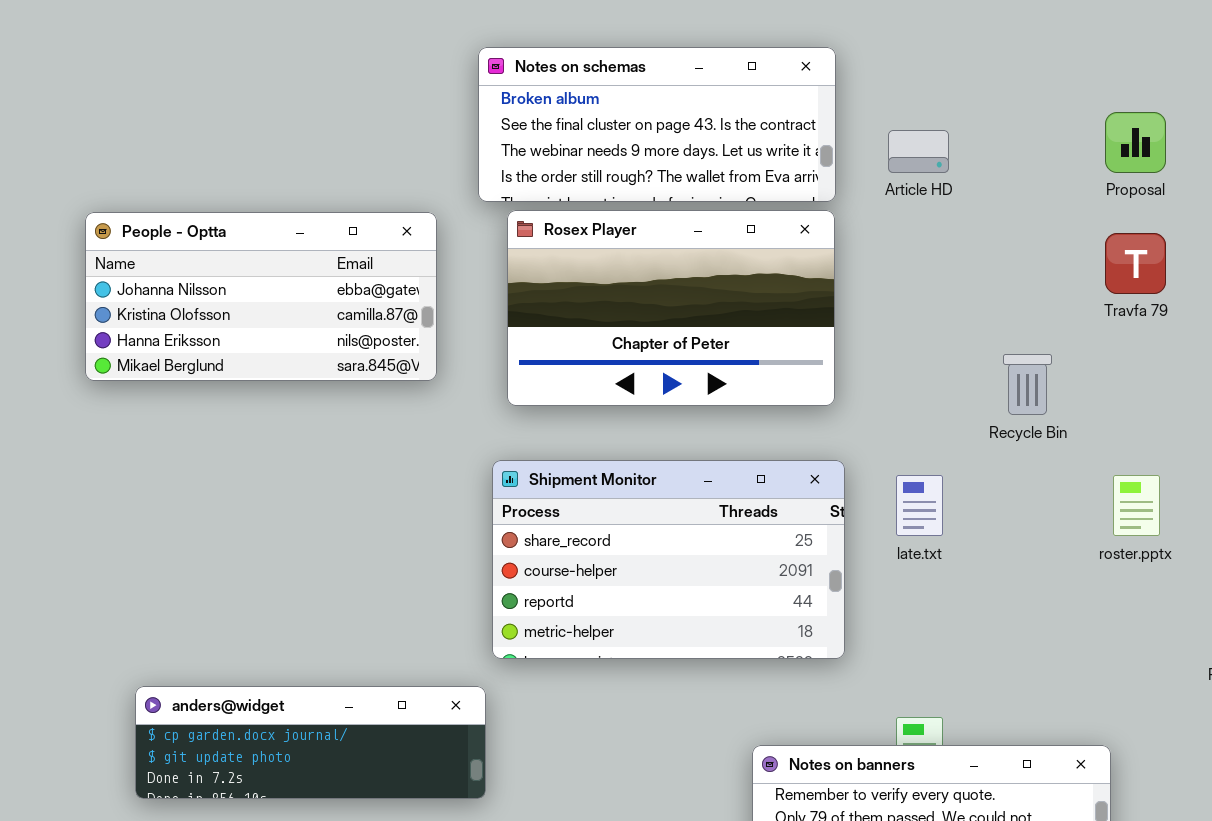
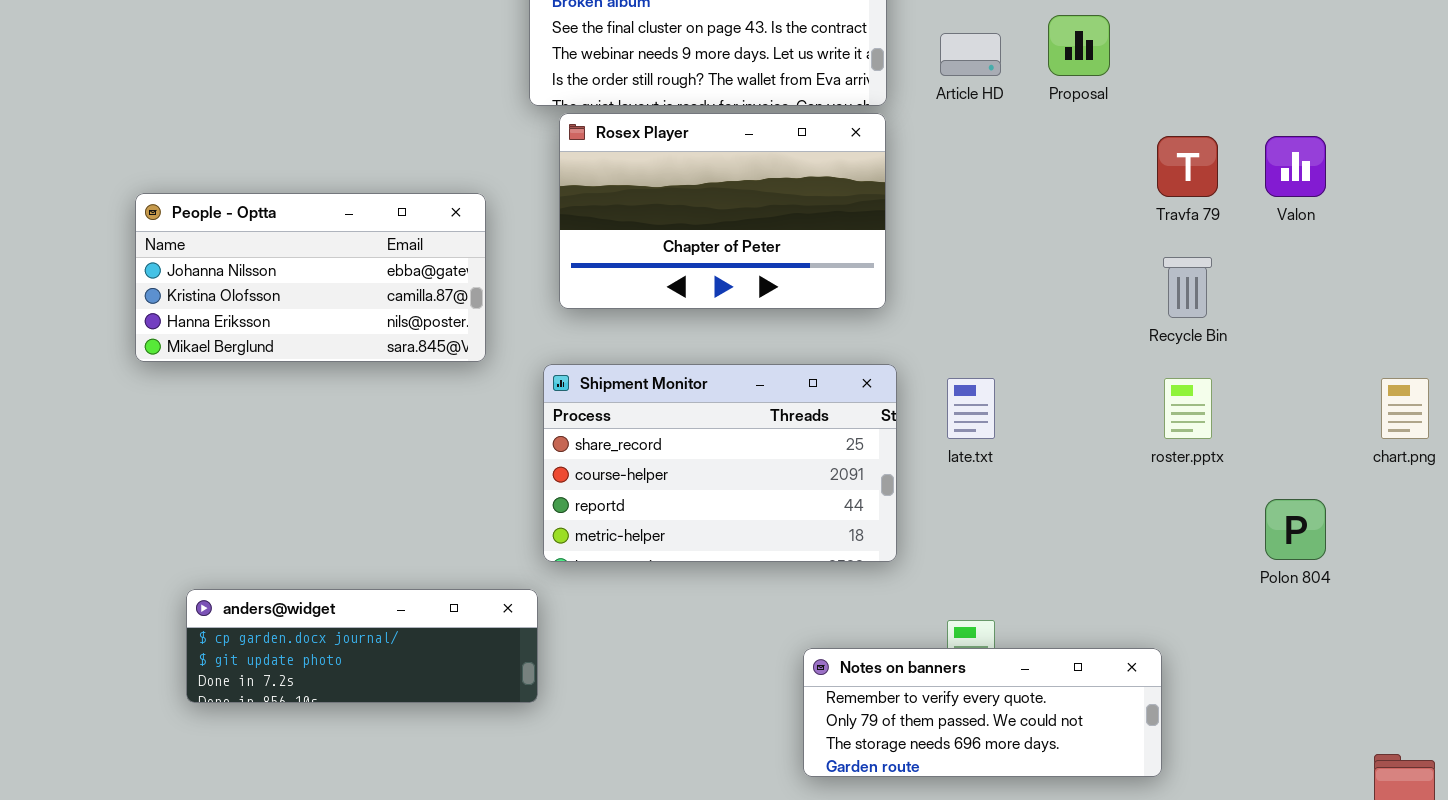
Proposal: [1105,112,1166,173] -> [1048,15,1110,76], moved
People - Optta: [85,212,437,381] -> [135,193,486,362], moved
Recycle Bin: [1003,354,1052,415] -> [1163,257,1212,318], moved

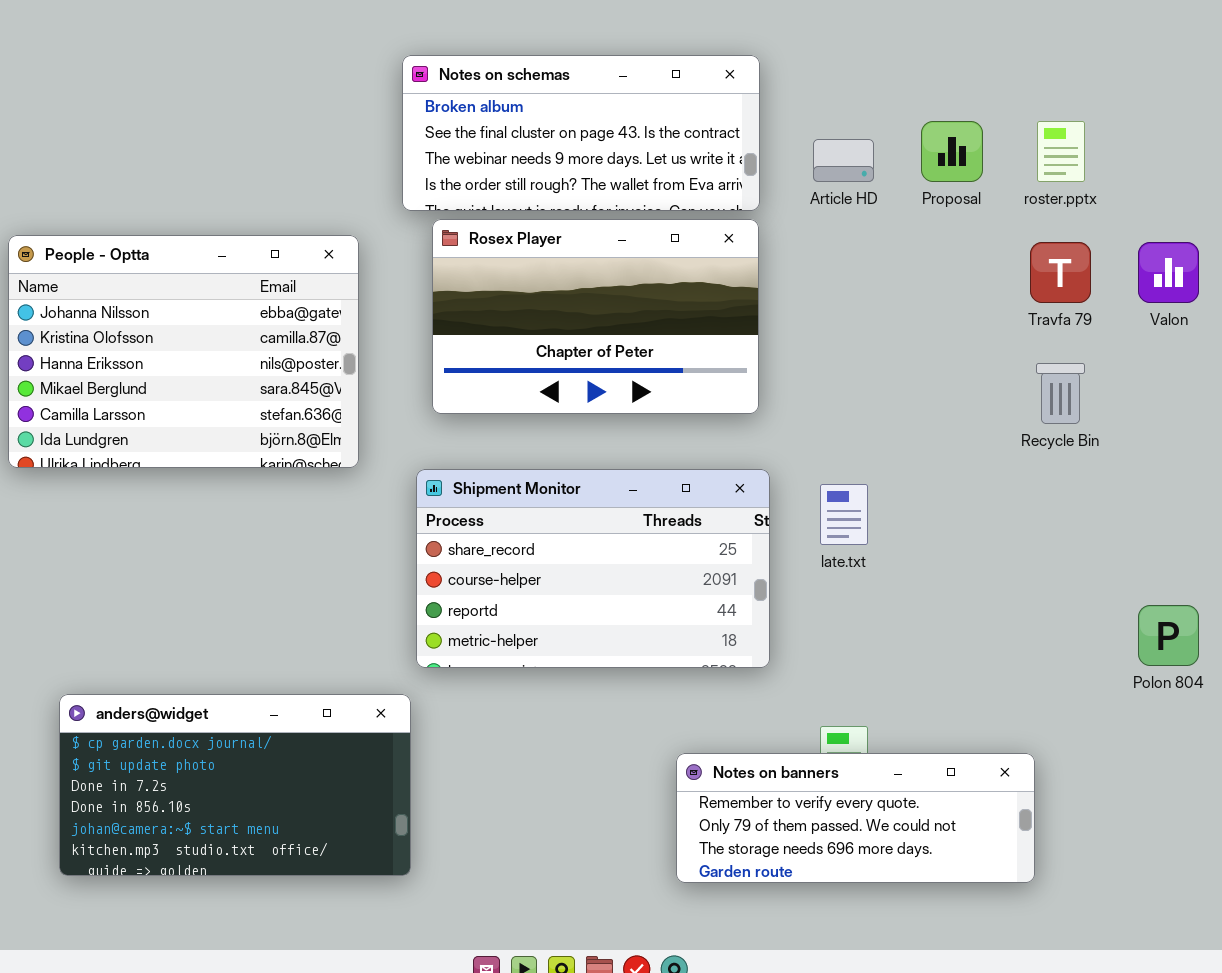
People - Optta: [135,193,486,362] -> [8,235,359,468], resized
roster.pptx: [1164,378,1212,439] -> [1037,121,1085,182], moved
anders@widget: [186,589,538,703] -> [59,694,411,876], resized

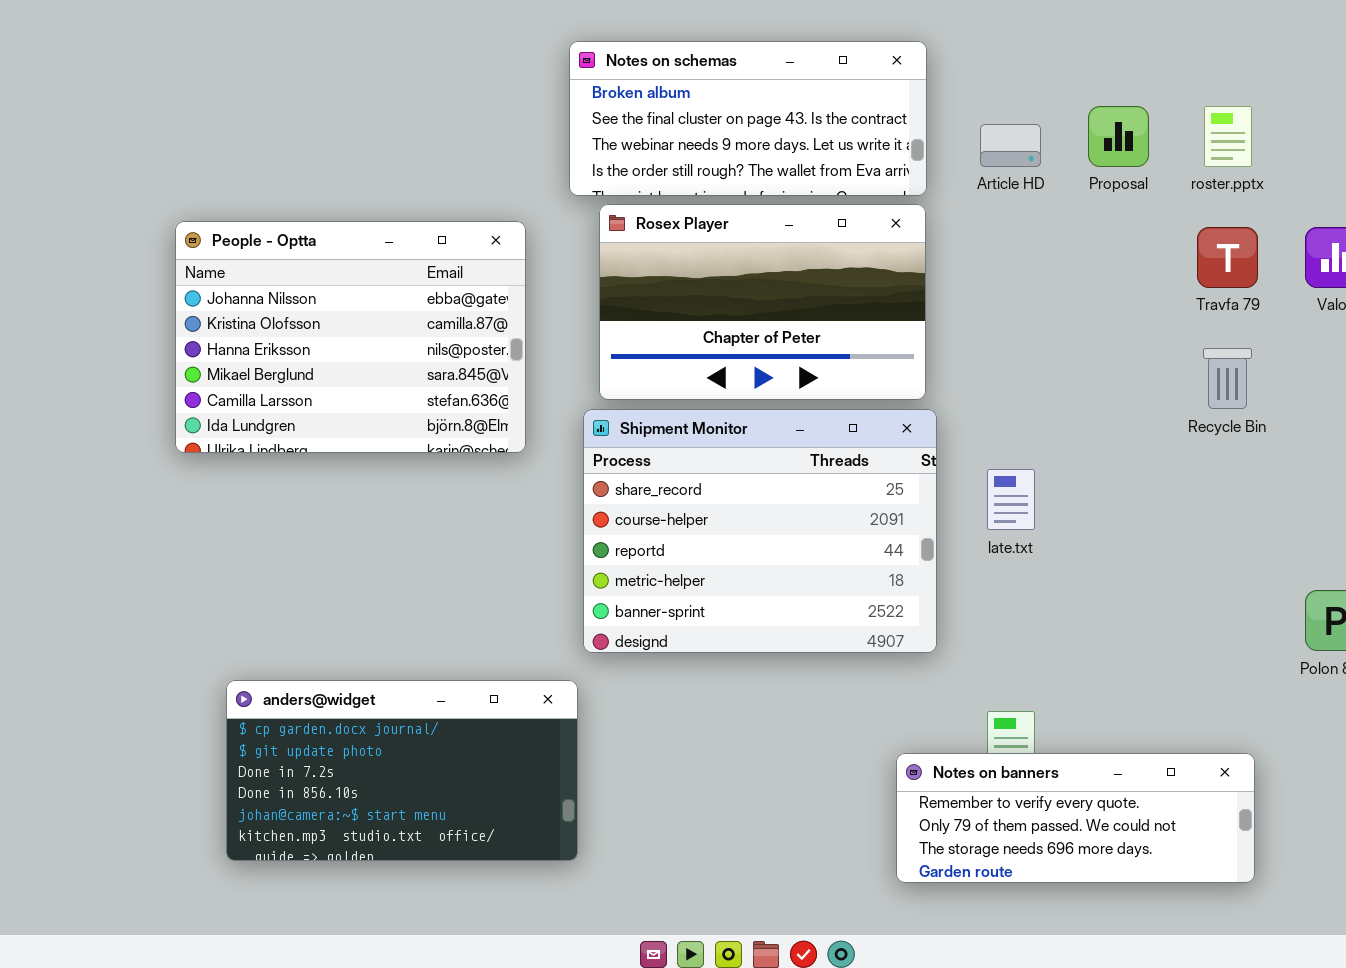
Shipment Monitor: [416,469,770,668] -> [583,409,937,653], resized
Notes on banners: [676,753,1035,883] -> [896,753,1255,883], moved

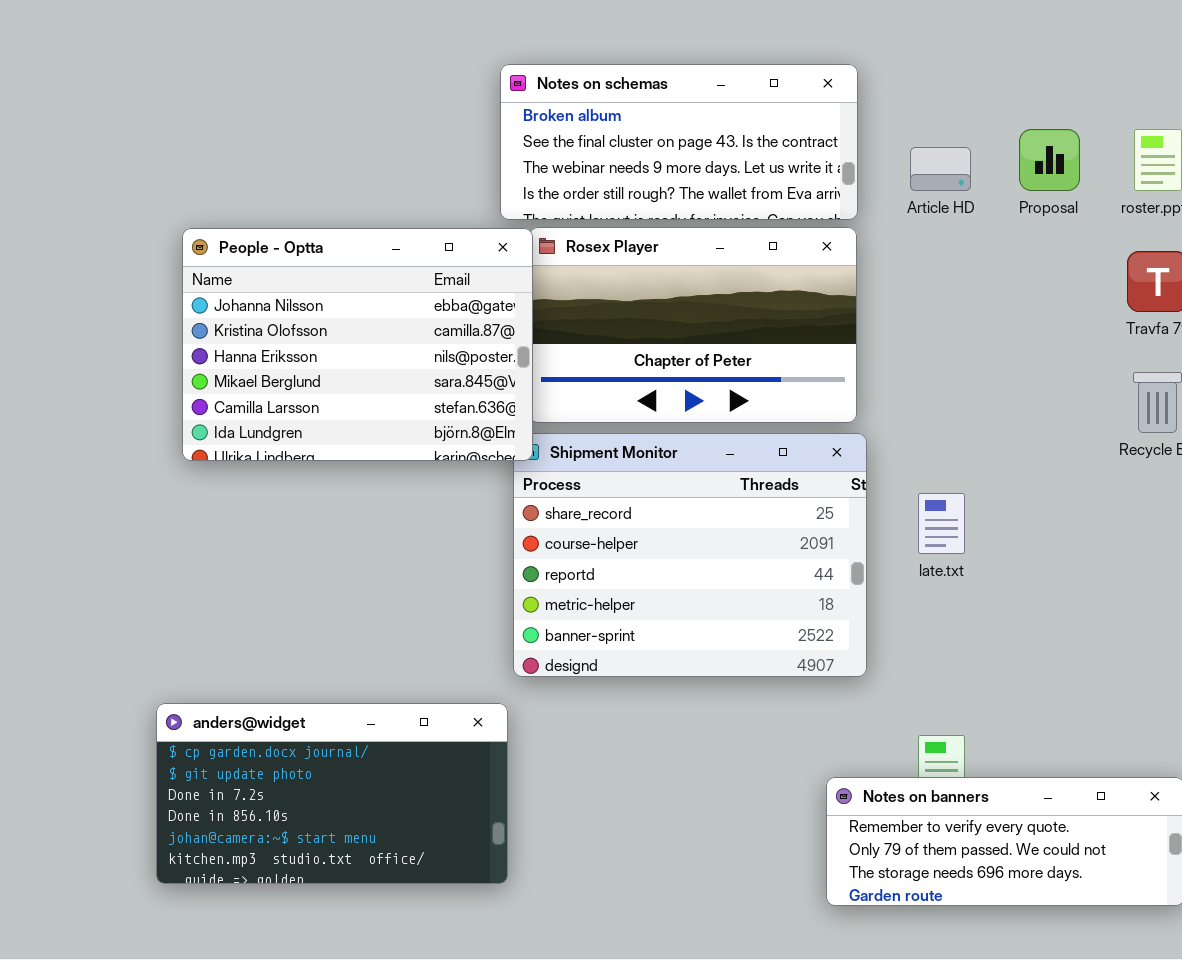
People - Optta: [175,221,526,453] -> [182,228,533,461], moved

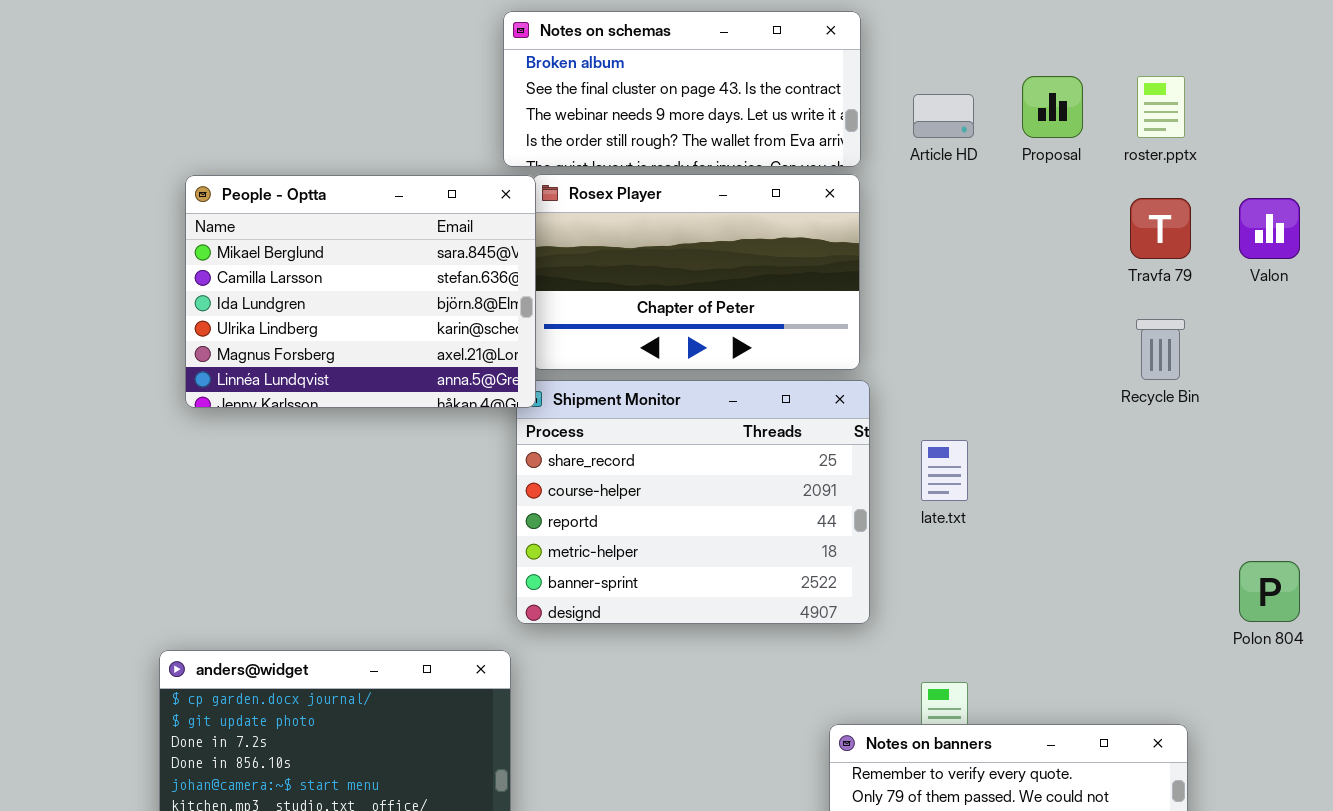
People - Optta: [182,228,533,461] -> [185,175,536,408], scrolled down 3 rows

